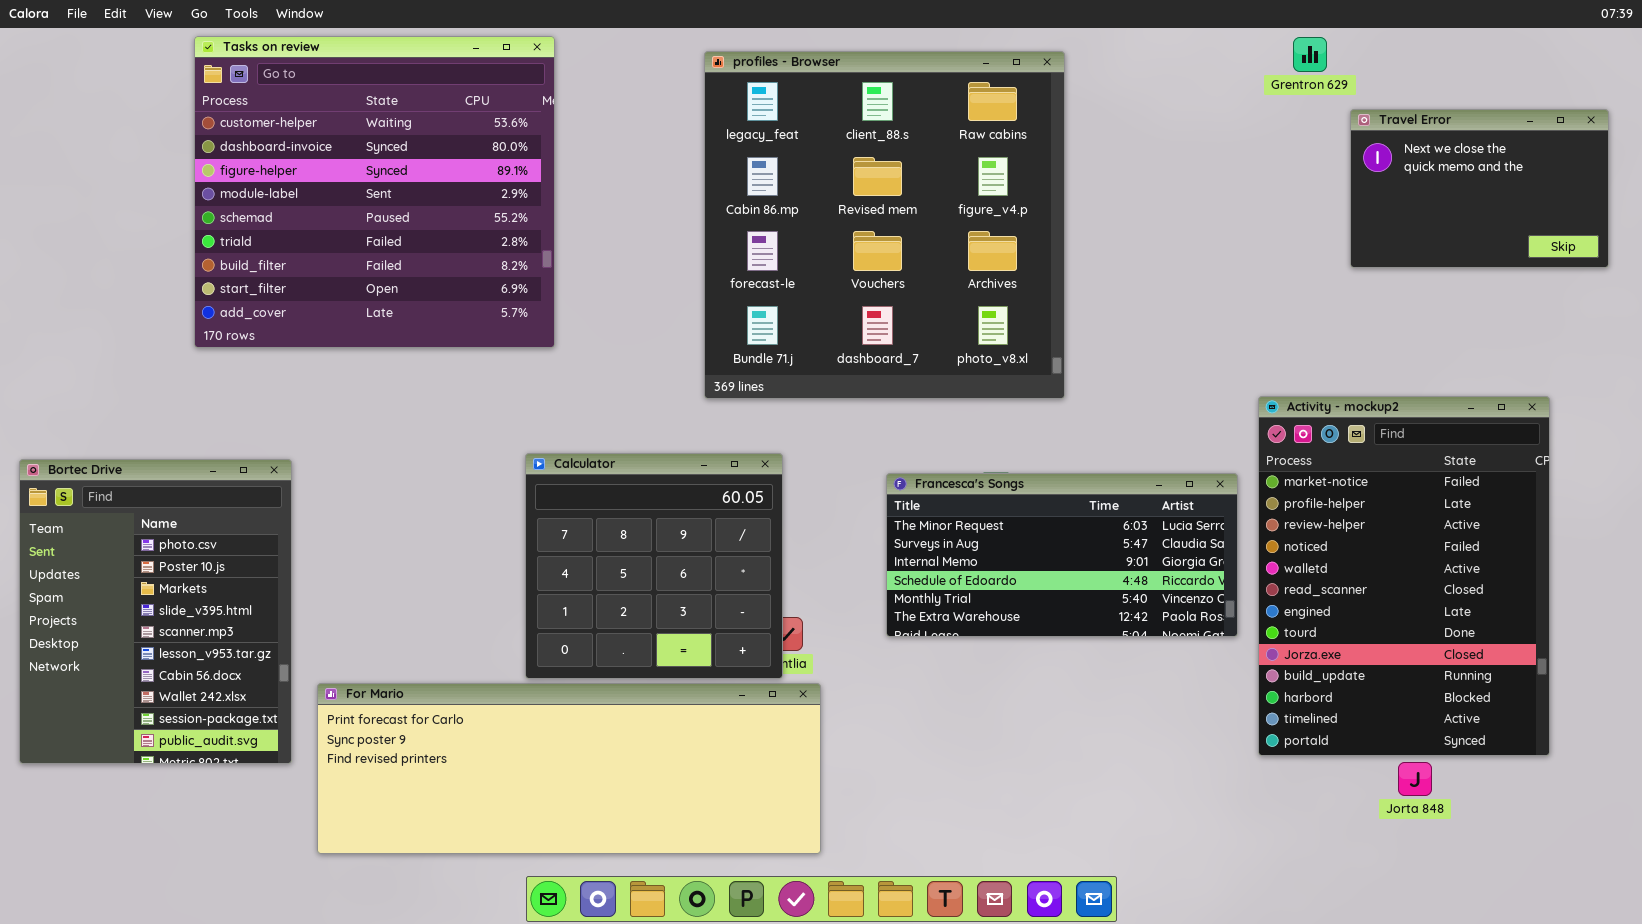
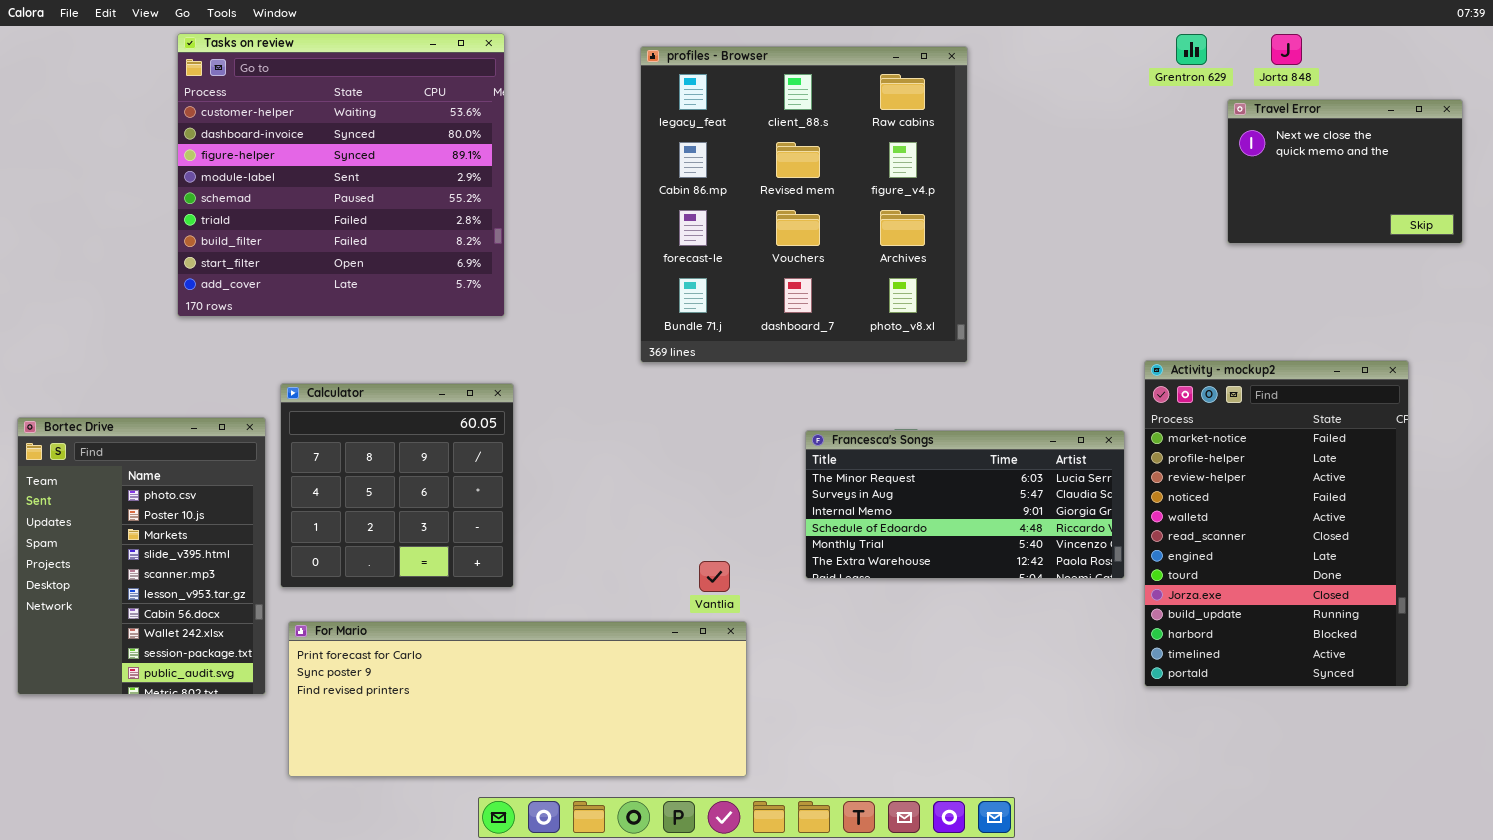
Calculator: [525,453,783,679] -> [280,383,514,588], moved
Jorta 848: [1398,762,1432,796] -> [1271,34,1302,65], moved

